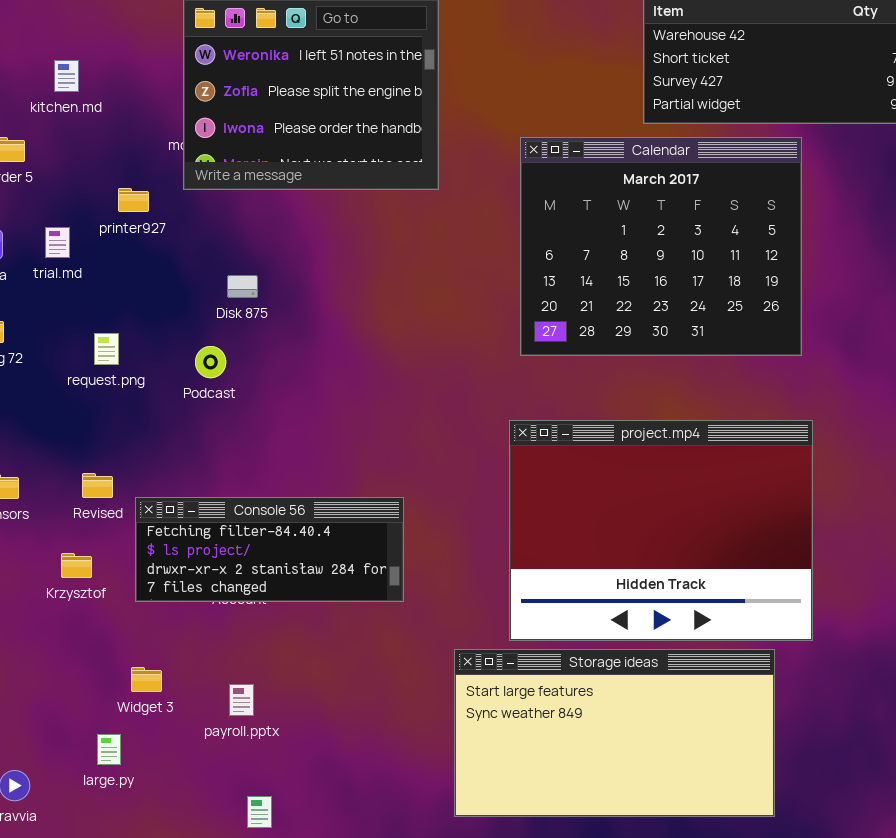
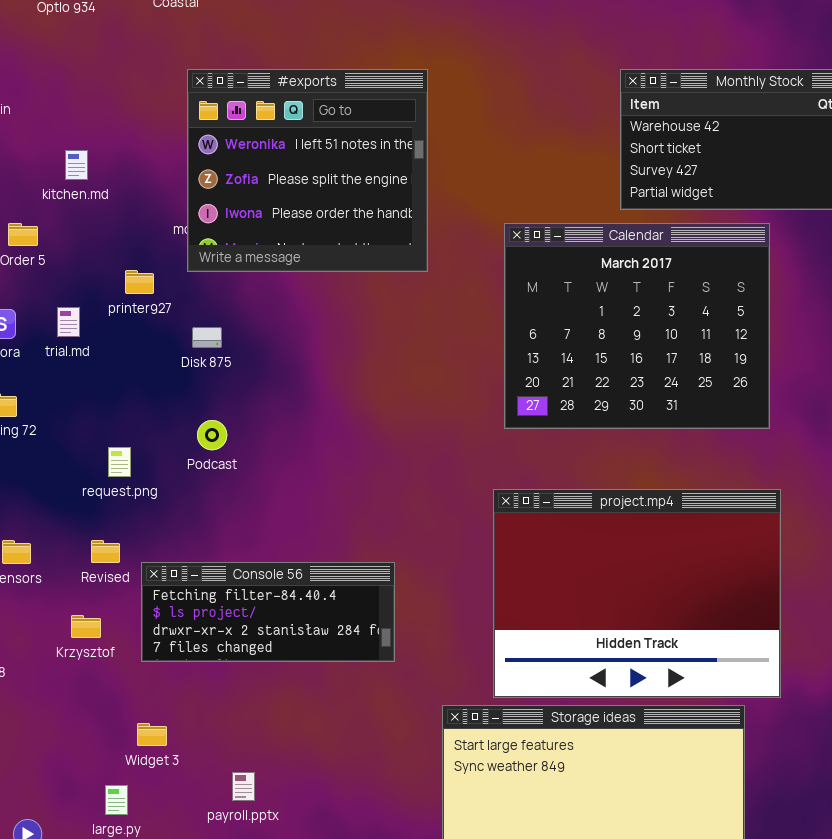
Disk 875: [227,275,258,298] -> [192,327,222,348], moved
request.png: [94,333,119,365] -> [108,447,131,477], moved
payroll.pptx: [229,684,254,716] -> [232,772,255,801], moved

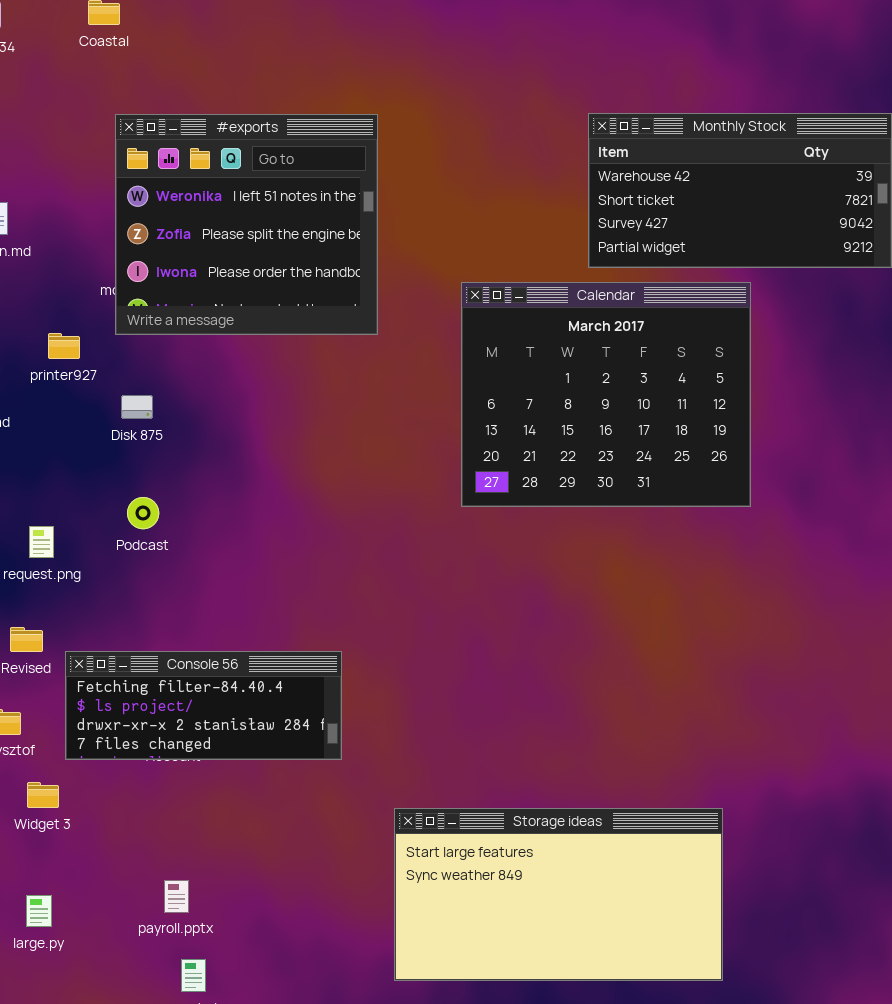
project.mp4: [493,489,781,698] -> none, closed
Widget 3: [137,723,167,746] -> [27,782,59,808], moved

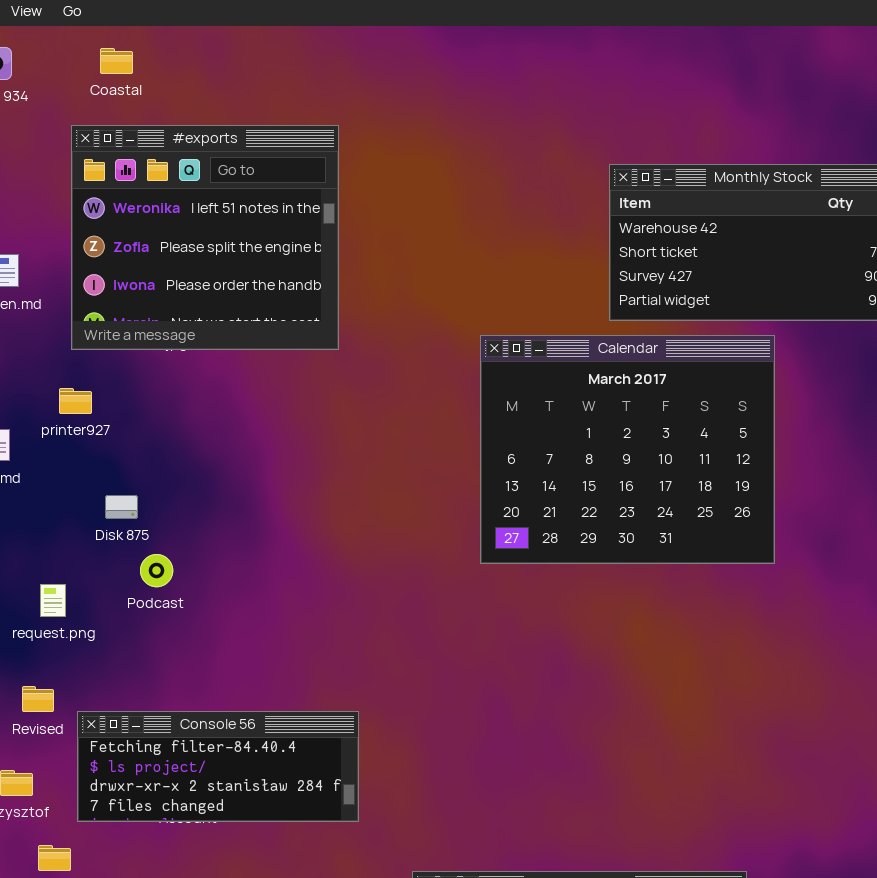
#exports: [115,114,378,335] -> [71,125,339,350], moved
Disk 875: [121,395,153,419] -> [105,495,138,519], moved

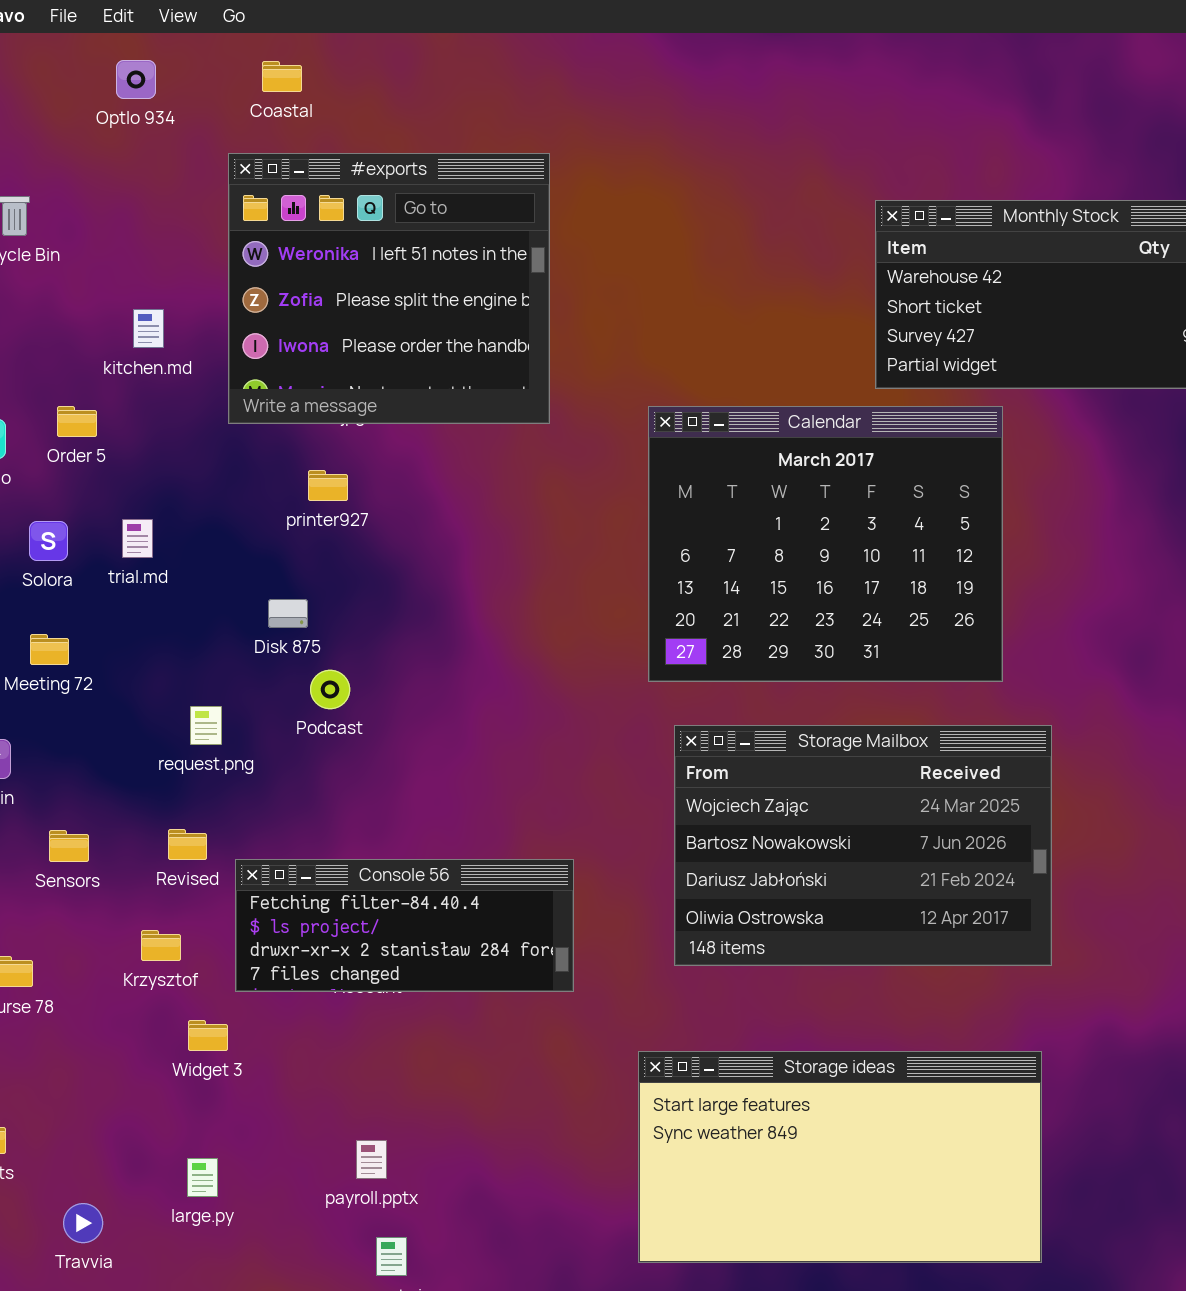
Calendar: [480,335,775,564] -> [648,406,1003,682], moved
printer927: [59,388,92,414] -> [308,470,348,501], moved
Storage Mailbox: none -> [674,725,1052,966], opened

